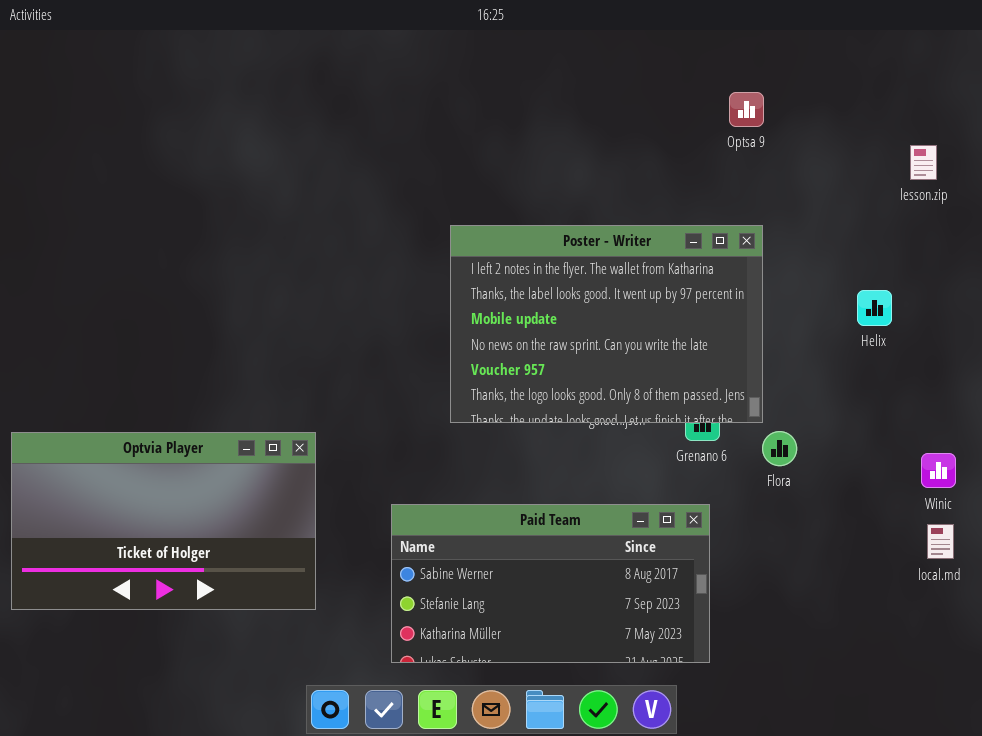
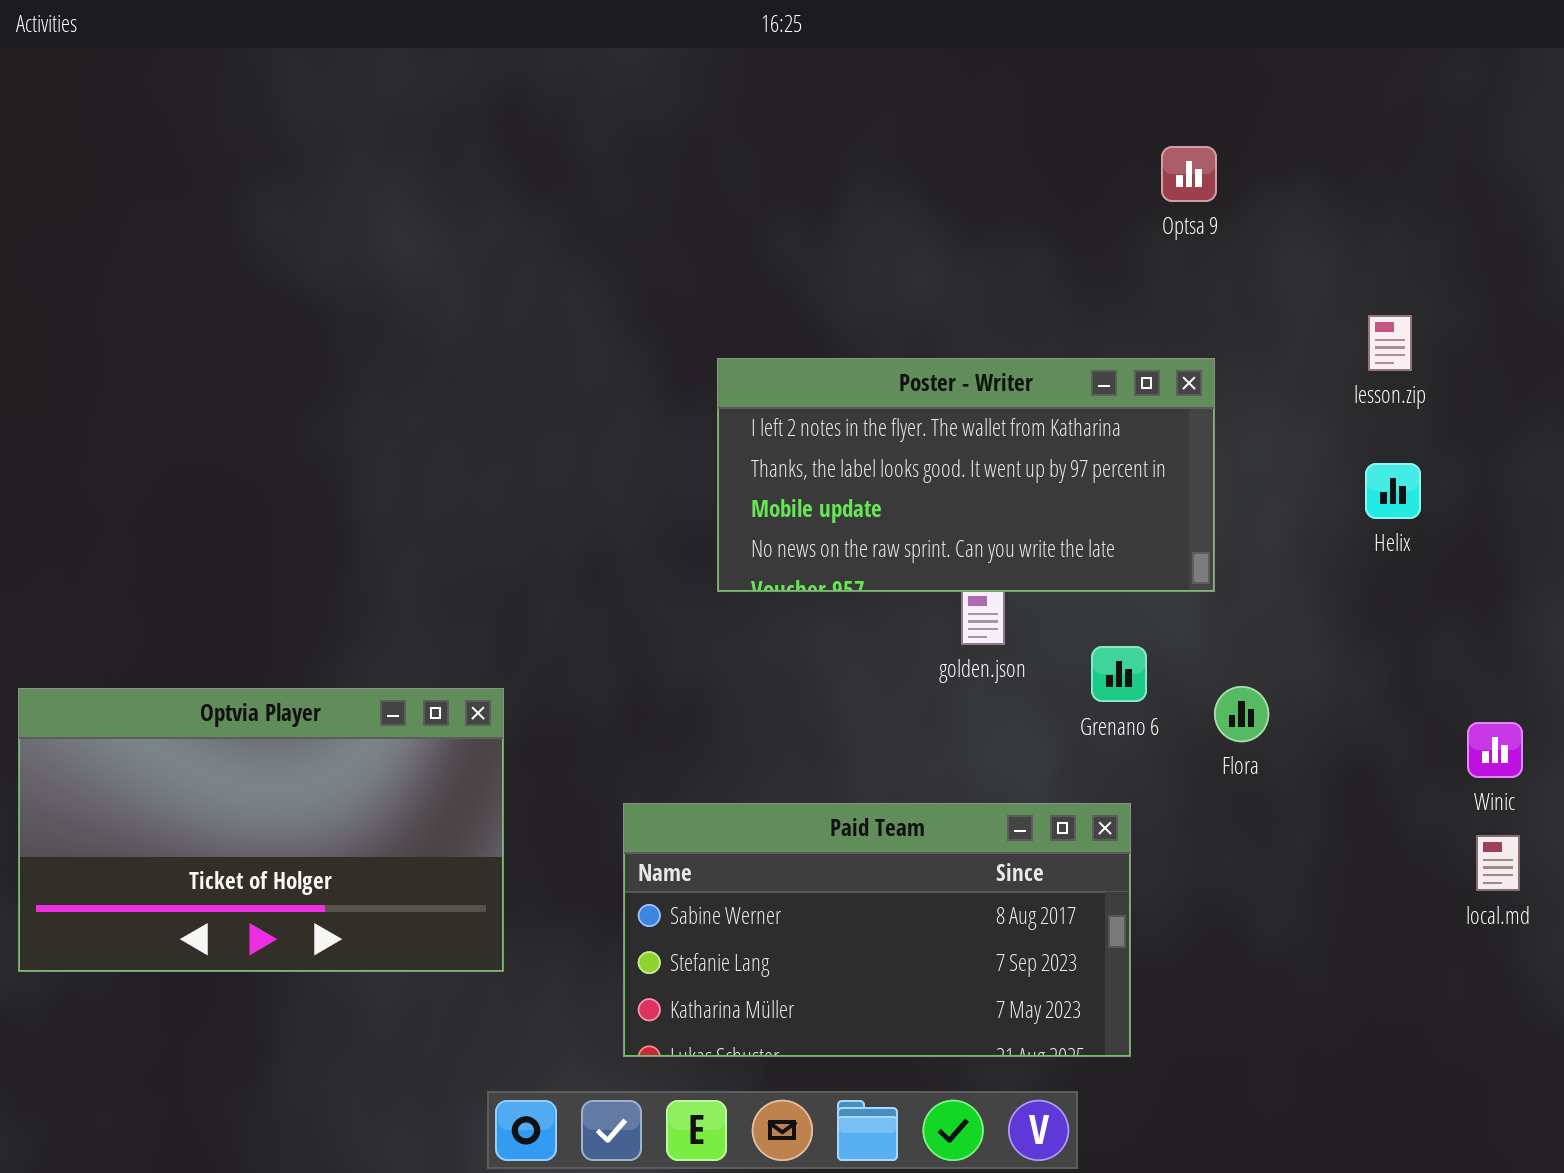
lesson.zip: [910,145,937,180] -> [1368,315,1412,371], moved
Poster - Writer: [450,225,763,423] -> [717,358,1215,592], resized

